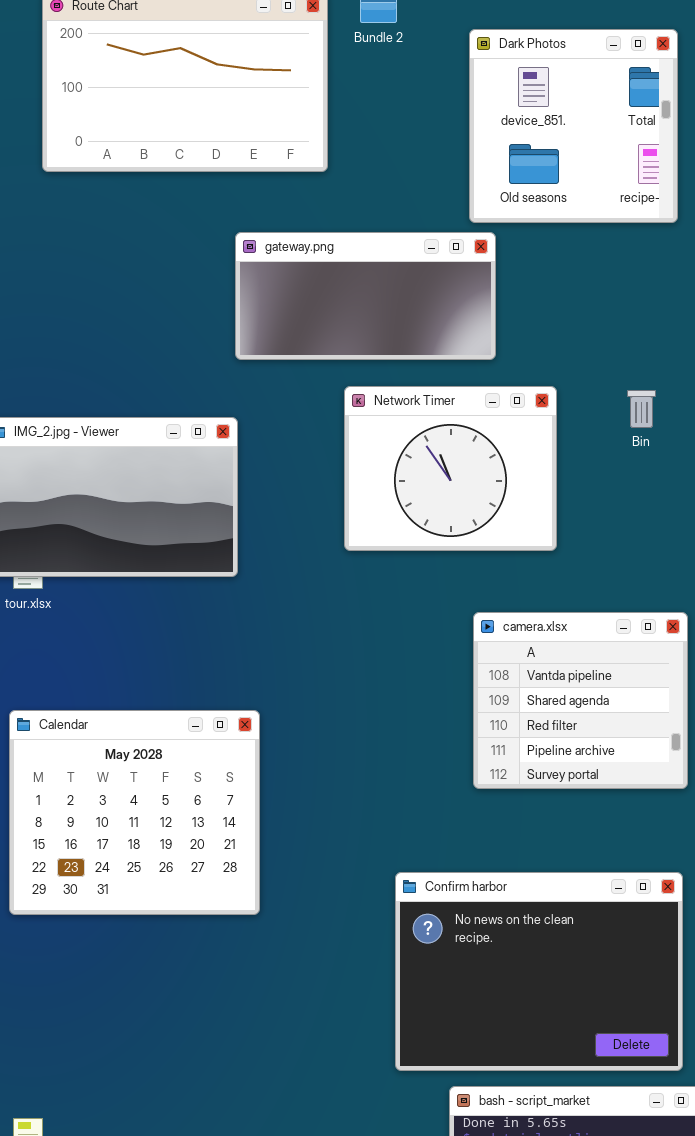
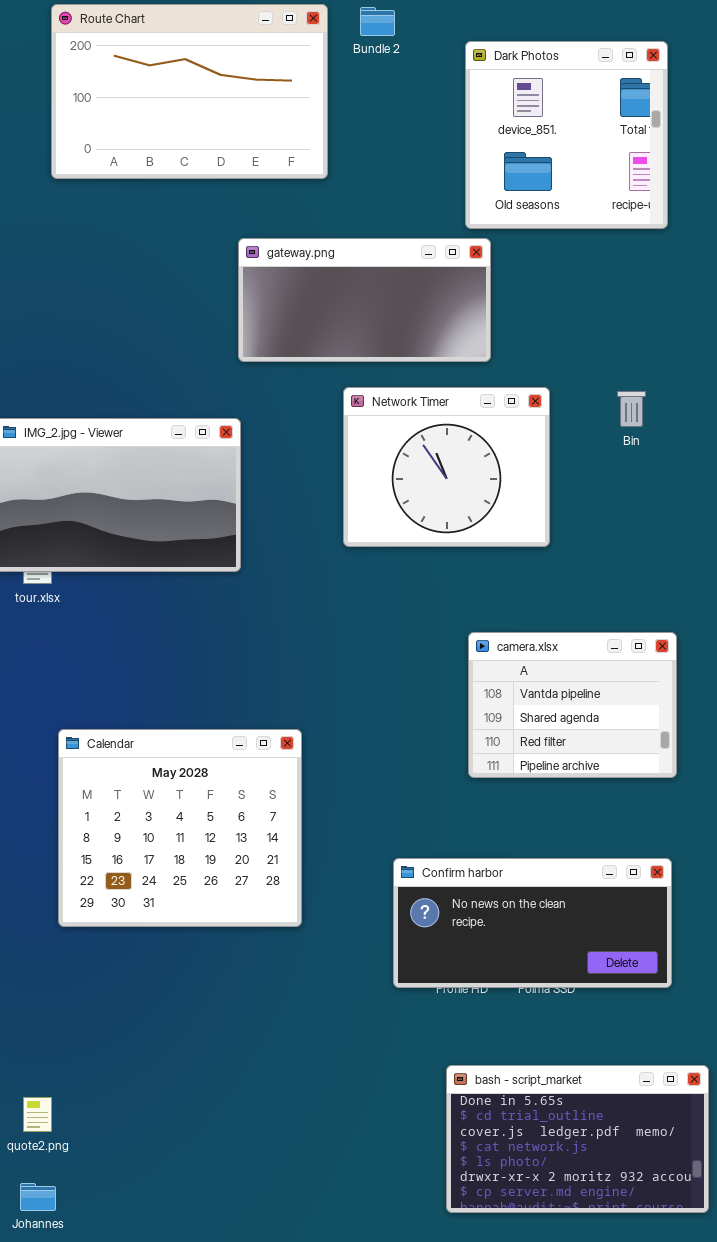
camera.xlsx: [473,612,688,789] -> [468,632,677,778], resized
Calendar: [9,710,260,915] -> [58,729,302,927], moved
Confirm harbor: [395,872,683,1071] -> [393,858,672,988], resized

